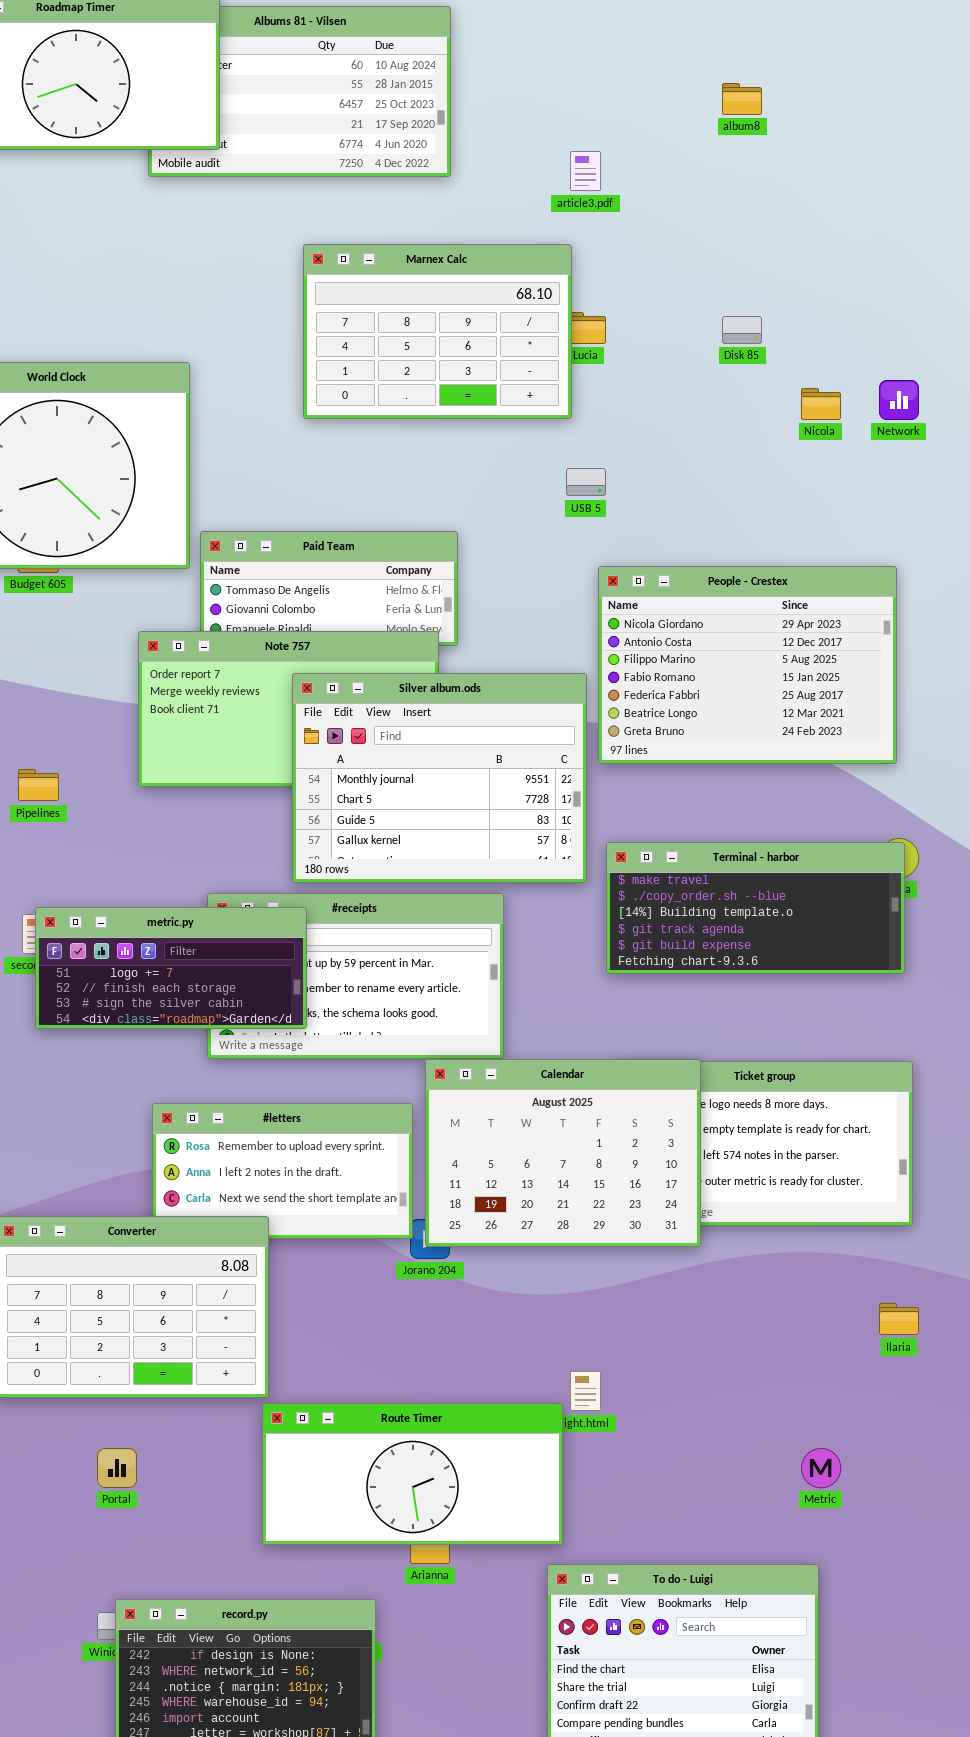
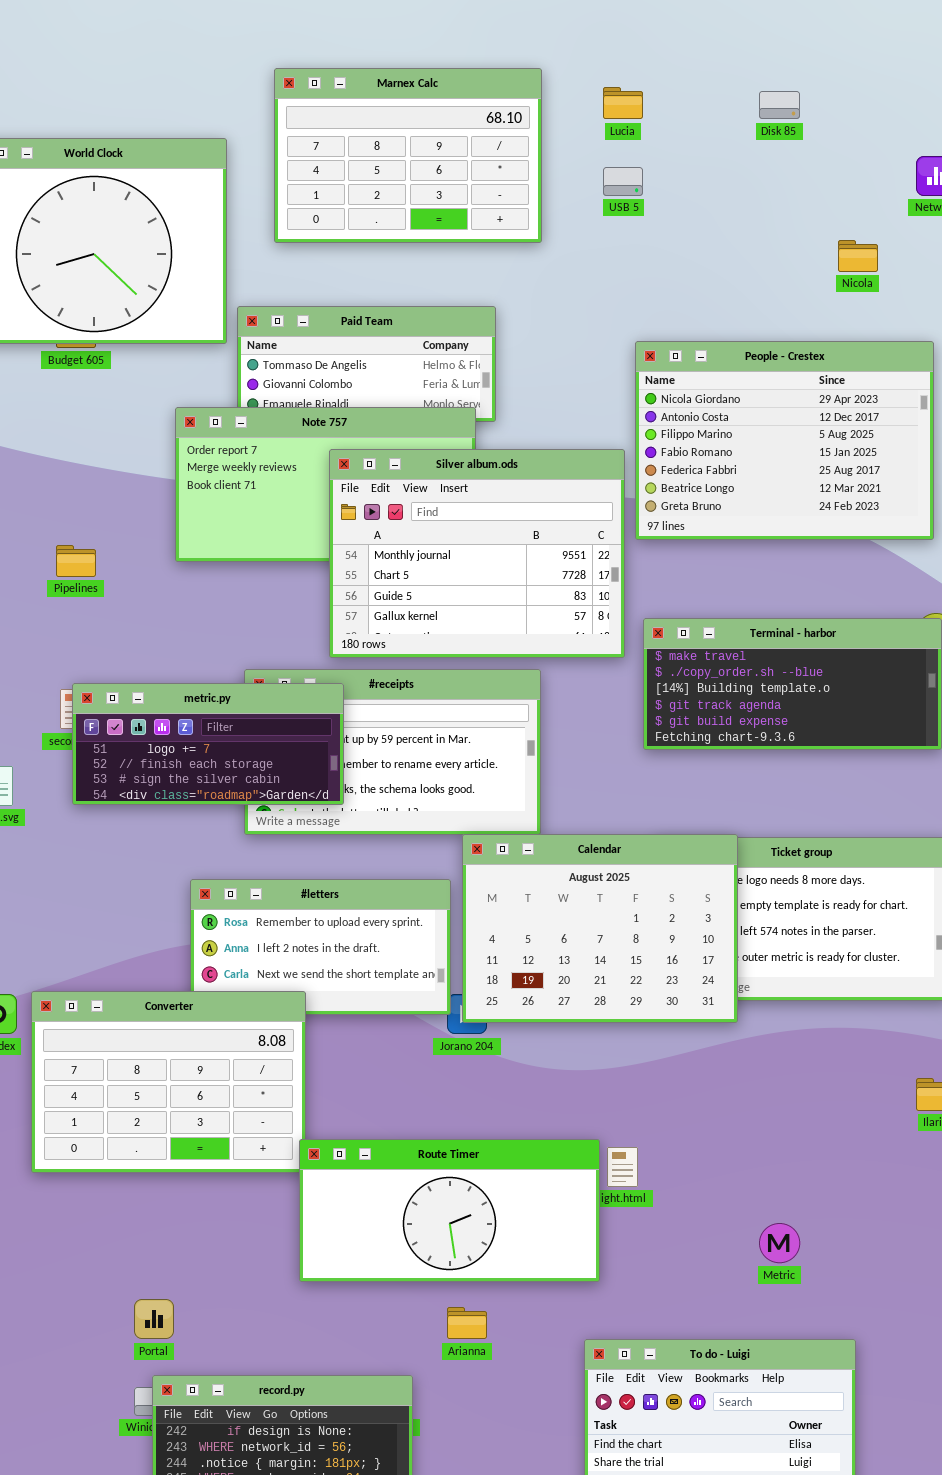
Marnex Calc: [303,244,572,419] -> [274,68,542,243], moved
Nicola: [801,388,841,420] -> [838,240,878,272], moved
USB 5: [566,468,606,496] -> [603,167,643,196], moved
Route Timer: [262,1403,563,1545] -> [299,1139,600,1282], moved
Portal: [97,1448,137,1488] -> [134,1299,174,1339], moved
Metric: [801,1448,841,1488] -> [759,1223,800,1263], moved

